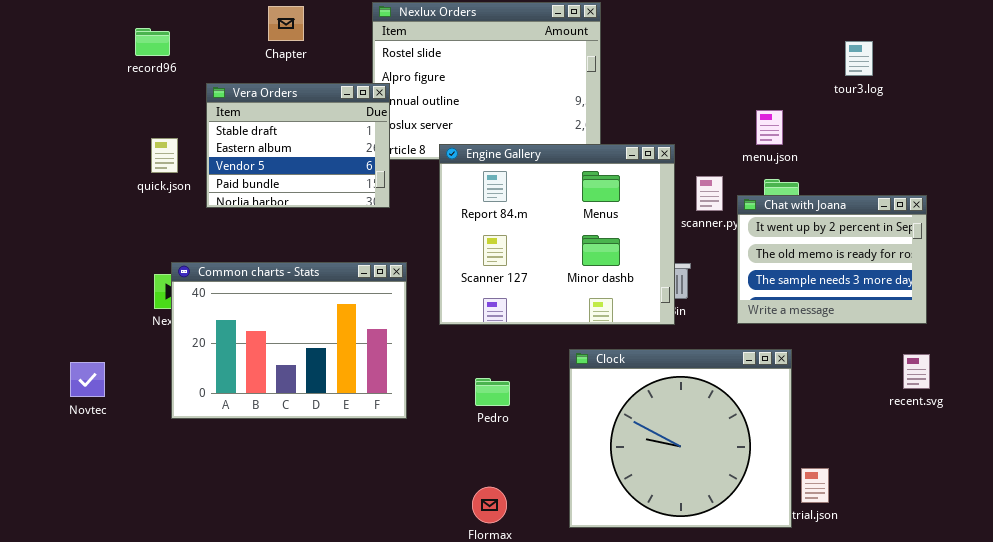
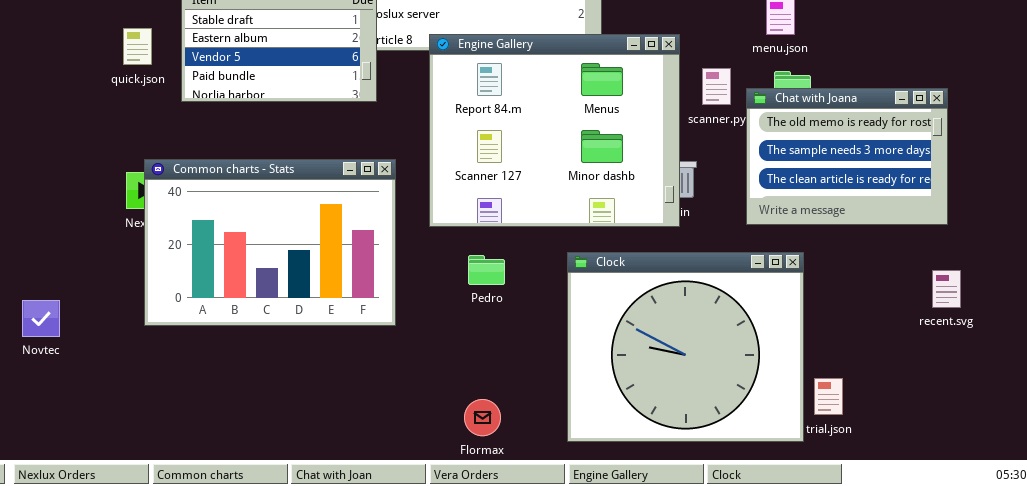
Chat with Joana: [737,195,927,324] -> [746,88,948,225], scrolled down 1 row
recent.svg: [903,354,930,389] -> [932,270,961,308], moved
Novtec: [70,362,105,397] -> [22,300,60,337], moved
Pedro: [475,378,510,406] -> [468,255,505,285], moved

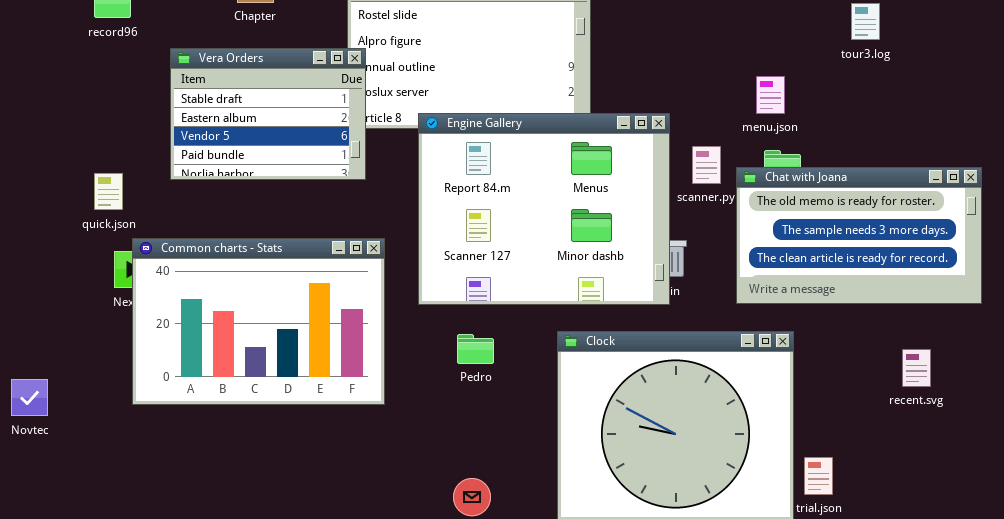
quick.json: [123,28,152,65] -> [94,173,123,210], moved
Chat with Joana: [746,88,948,225] -> [736,167,982,304], resized
recent.svg: [932,270,961,308] -> [902,349,931,387], moved

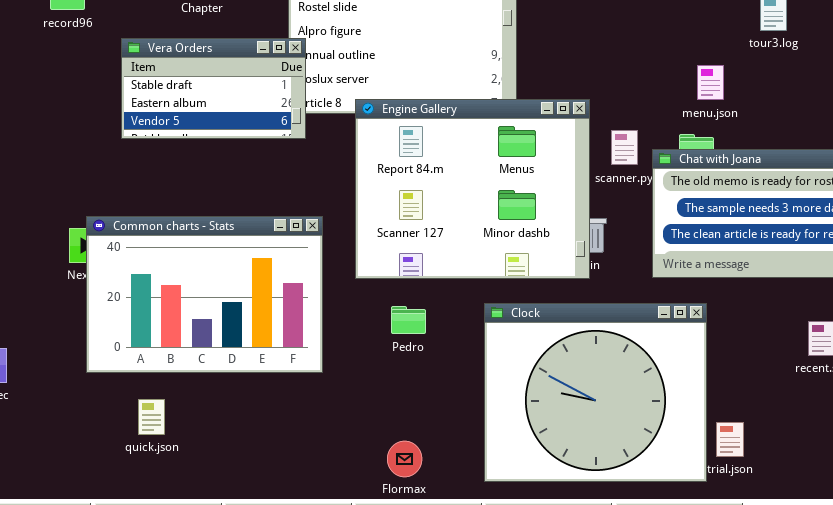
Vera Orders: [170,48,366,180] -> [121,38,306,139], resized
menu.json: [756,76,785,114] -> [697,65,724,100], moved
quick.json: [94,173,123,210] -> [138,399,165,435], moved

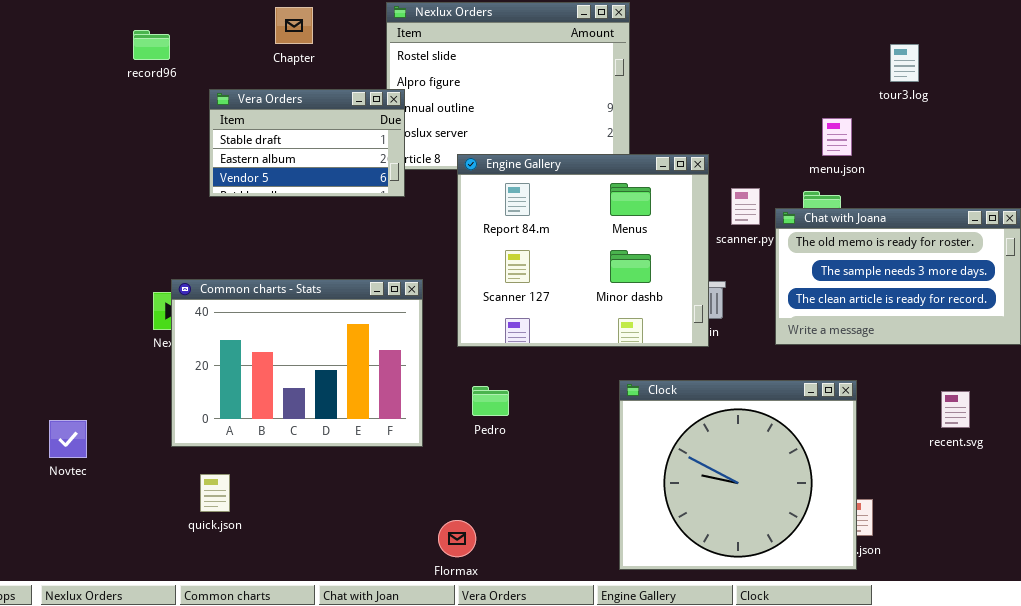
Clock: [484,303,707,482] -> [619,380,857,570], moved
Pedro: [391,306,426,334] -> [472,386,509,416], moved
quick.json: [138,399,165,435] -> [200,474,230,512], moved
Flormax: [387,441,422,477] -> [438,520,476,557], moved

